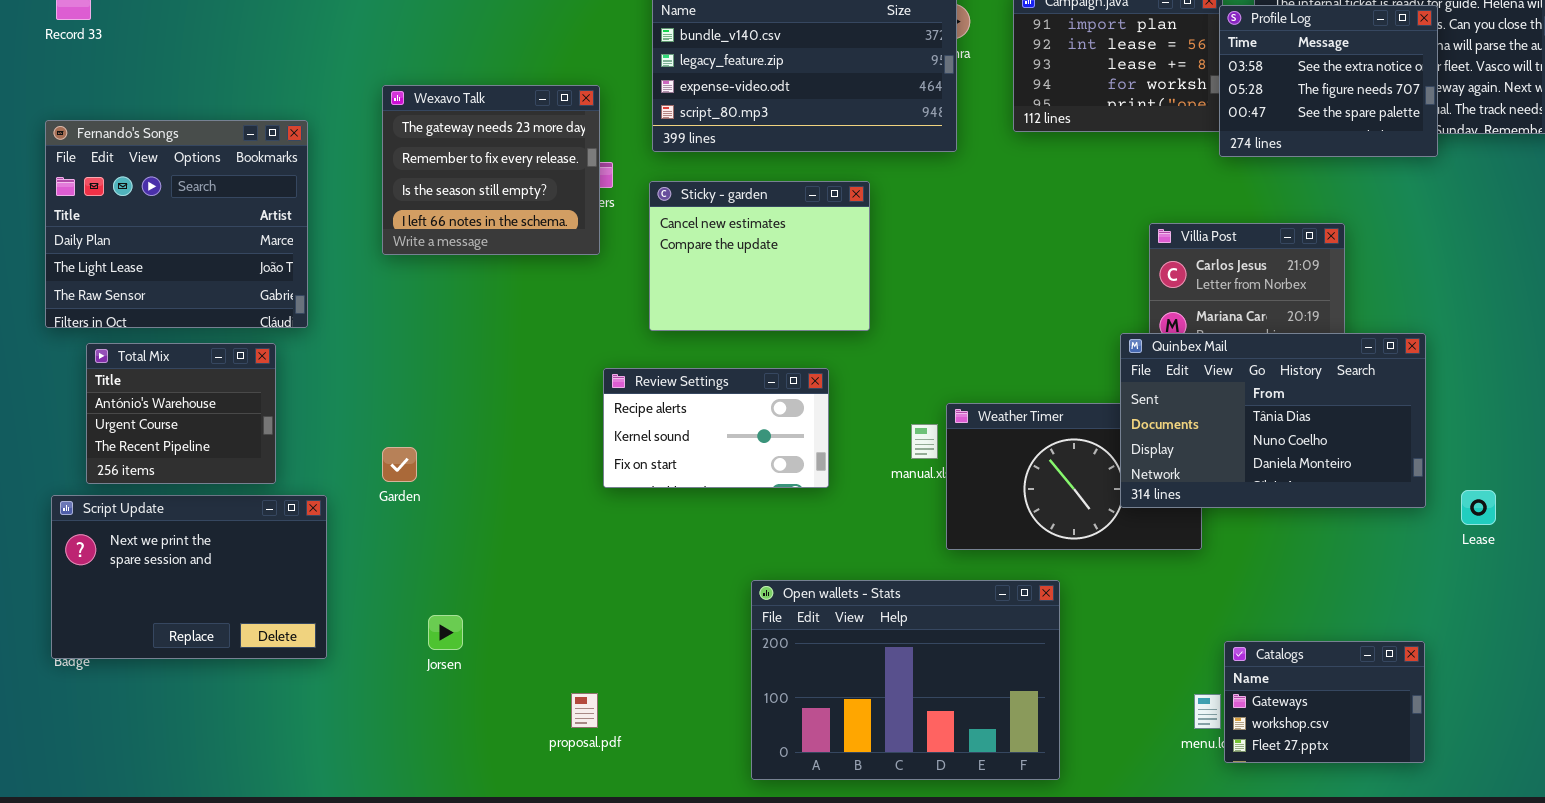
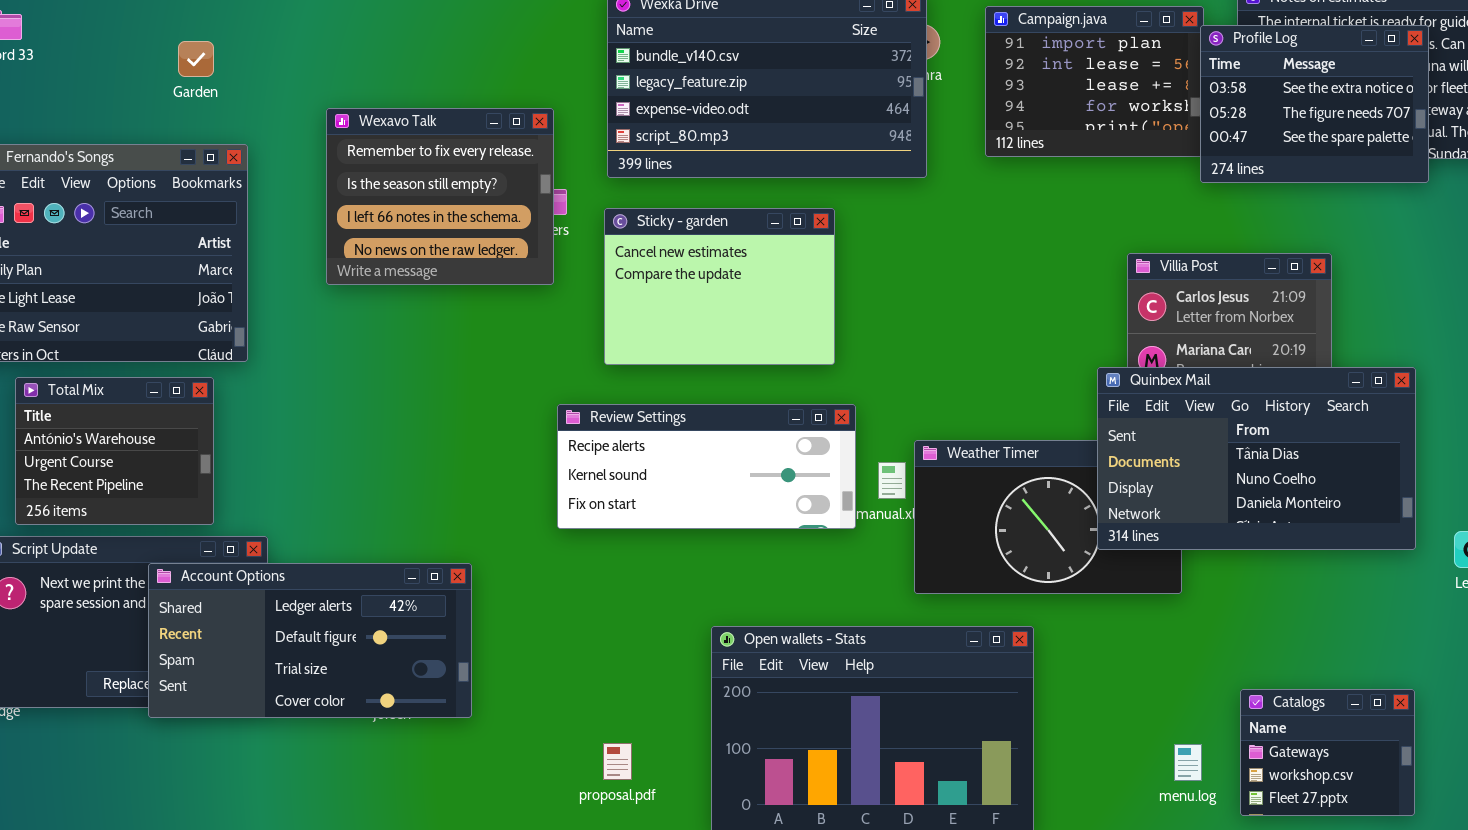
Wexavo Talk: [382,85,600,255] -> [326,108,554,285], scrolled down 1 row
Review Settings: [603,368,829,488] -> [557,404,856,529], resized
Garden: [382,447,417,482] -> [178,41,214,77], moved
Account Options: none -> [148,563,472,718], opened
Catalogs: [1224,641,1425,763] -> [1240,689,1415,816], resized
proposal.pdf: [571,693,598,728] -> [603,743,632,780], moved

